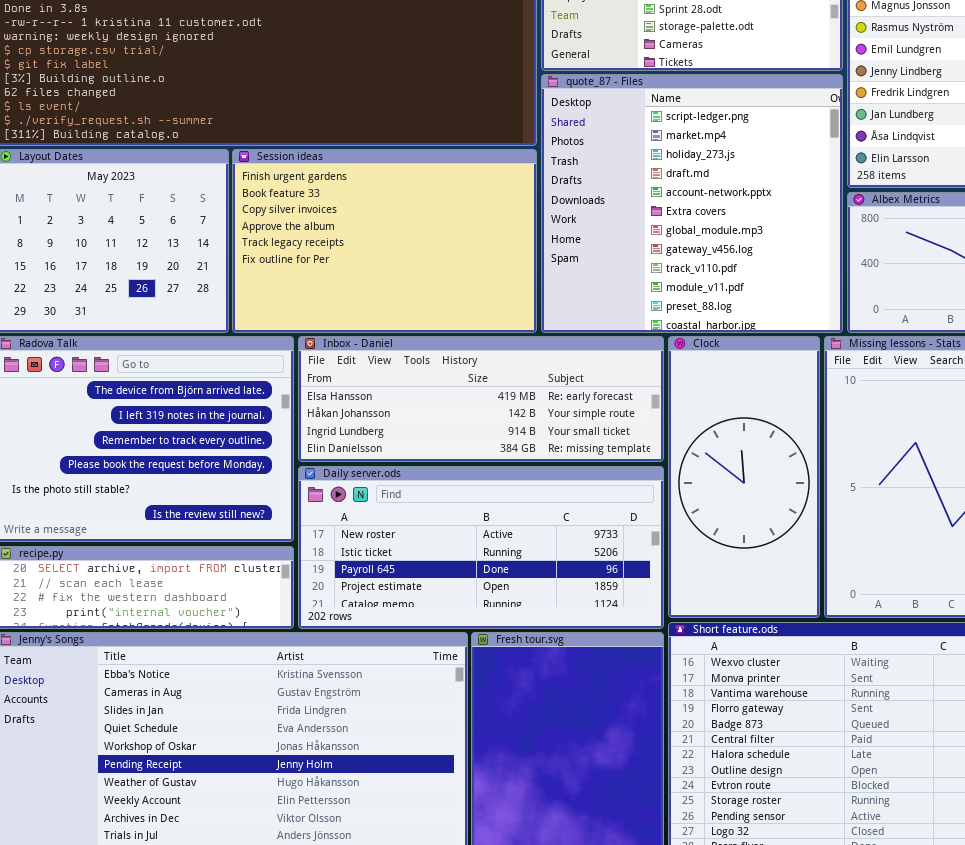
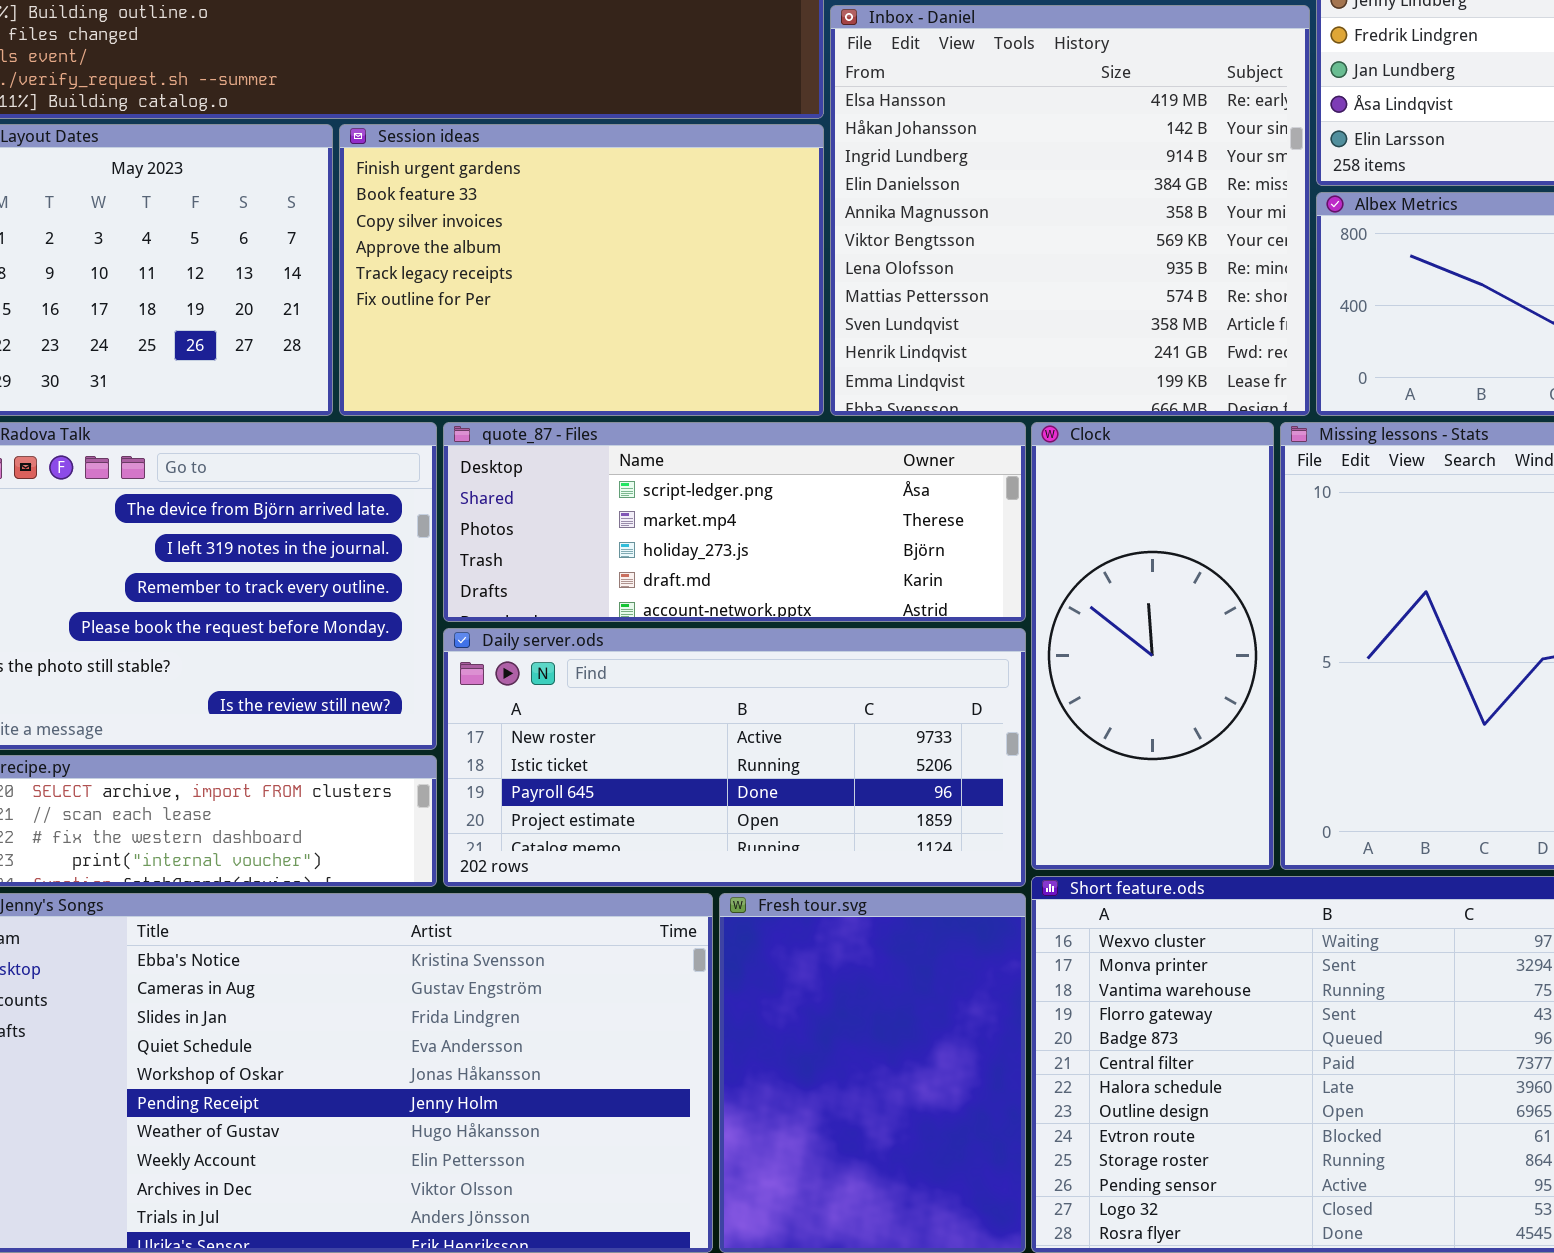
quote_87 - Files: [541,74,843,333] -> [443,422,1026,622], moved, resized
Inbox - Daniel: [298,336,664,462] -> [830,5,1310,416], moved, resized

